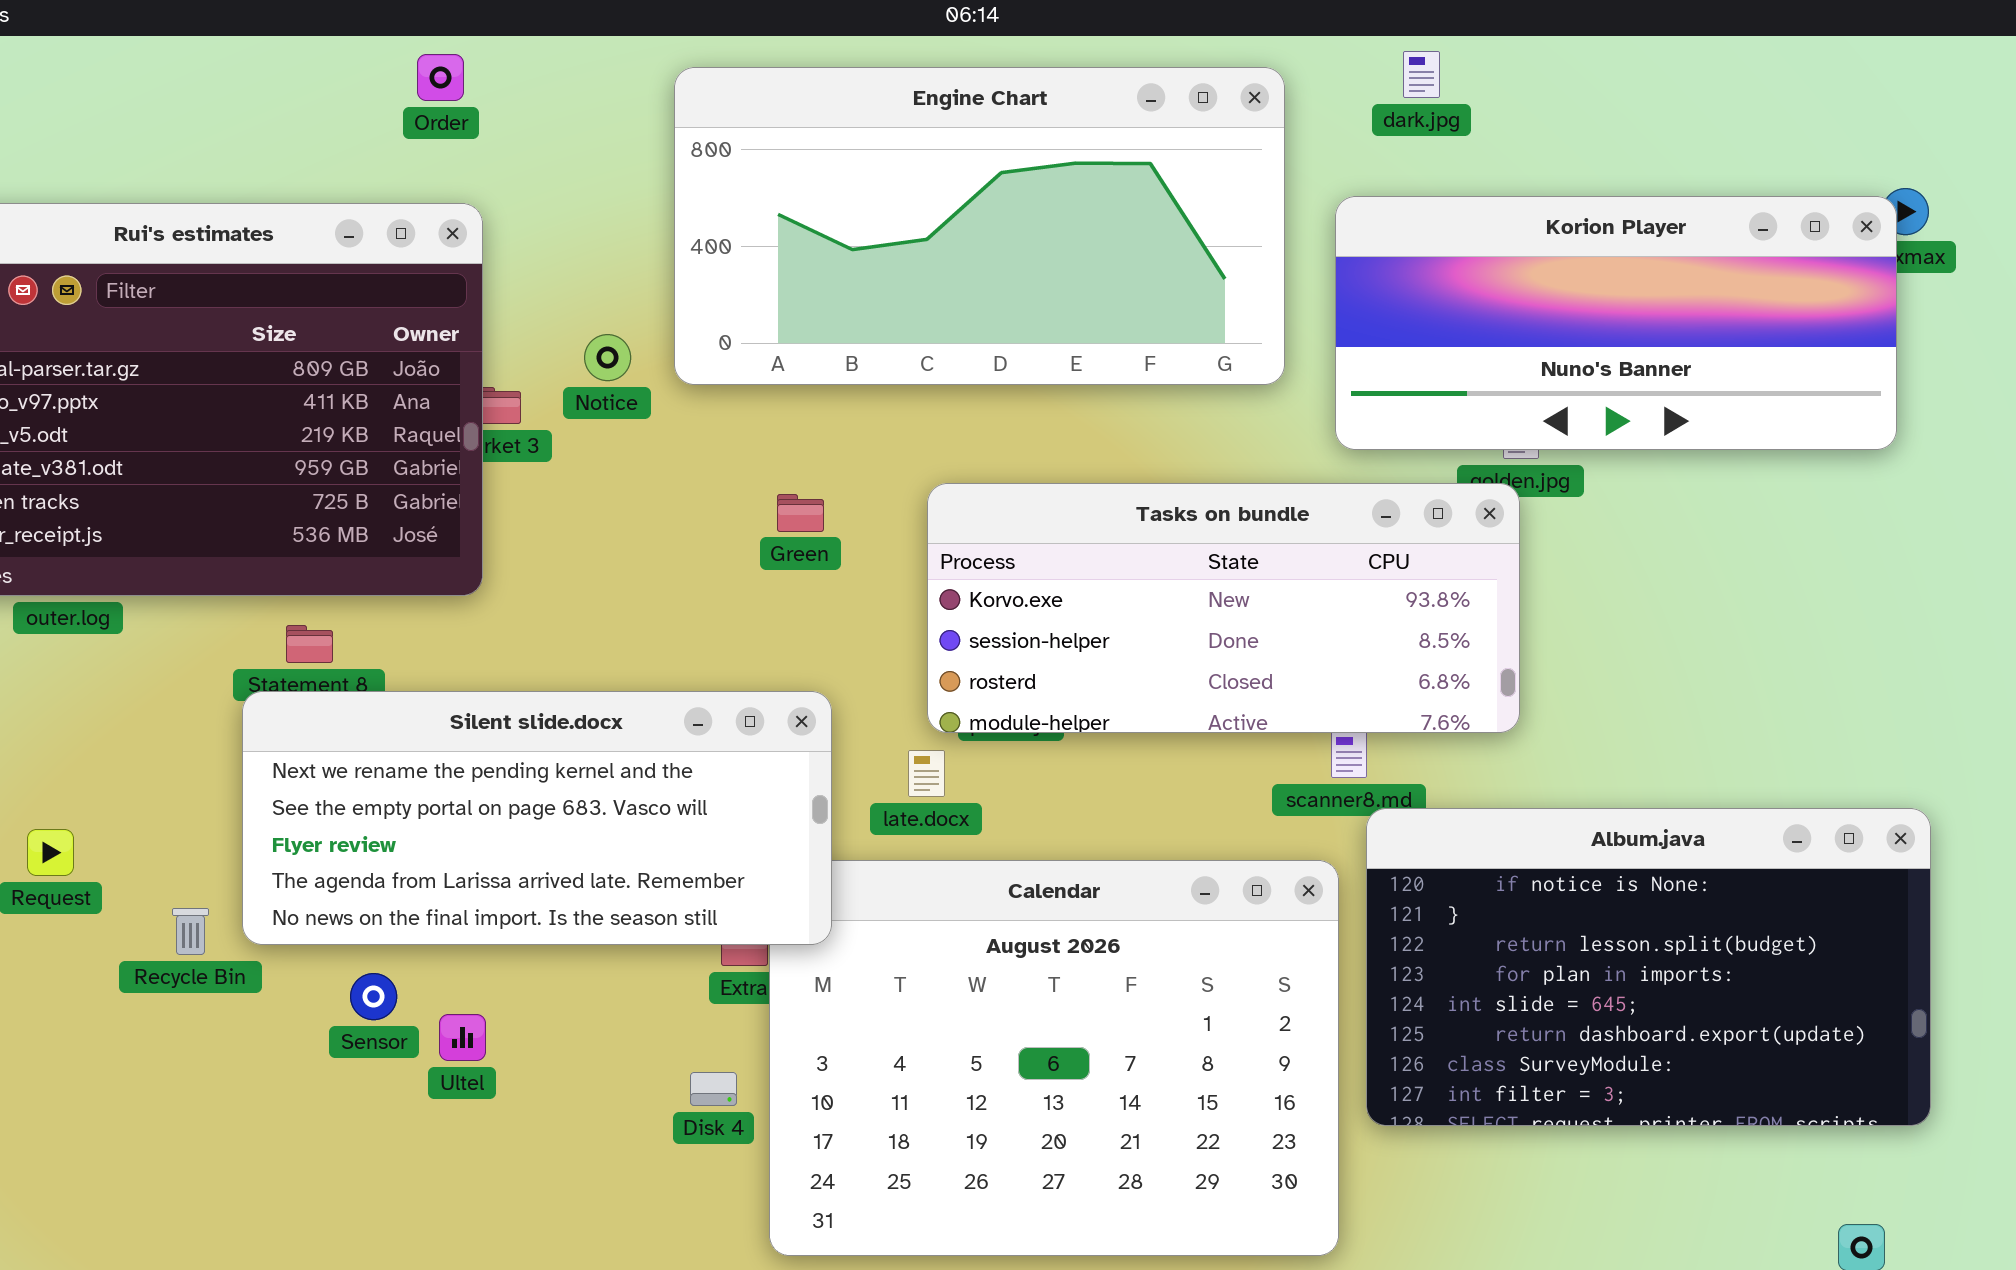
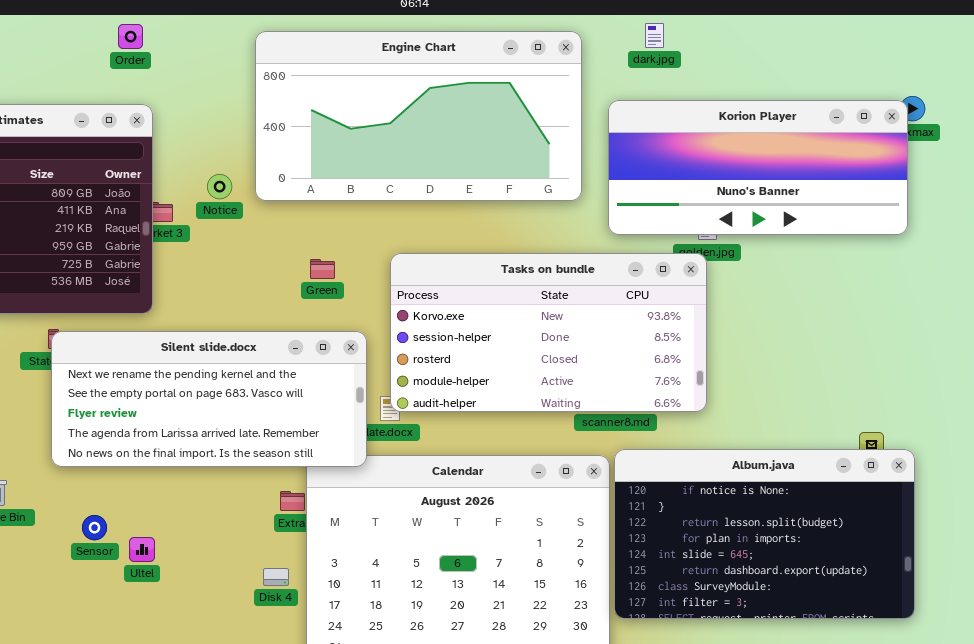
Tasks on bundle: [927,483,1520,733] -> [390,253,707,412], resized
Silent slide.docx: [242,691,832,945] -> [51,331,367,467], moved
Album.java: [1366,808,1931,1126] -> [614,449,915,619], moved

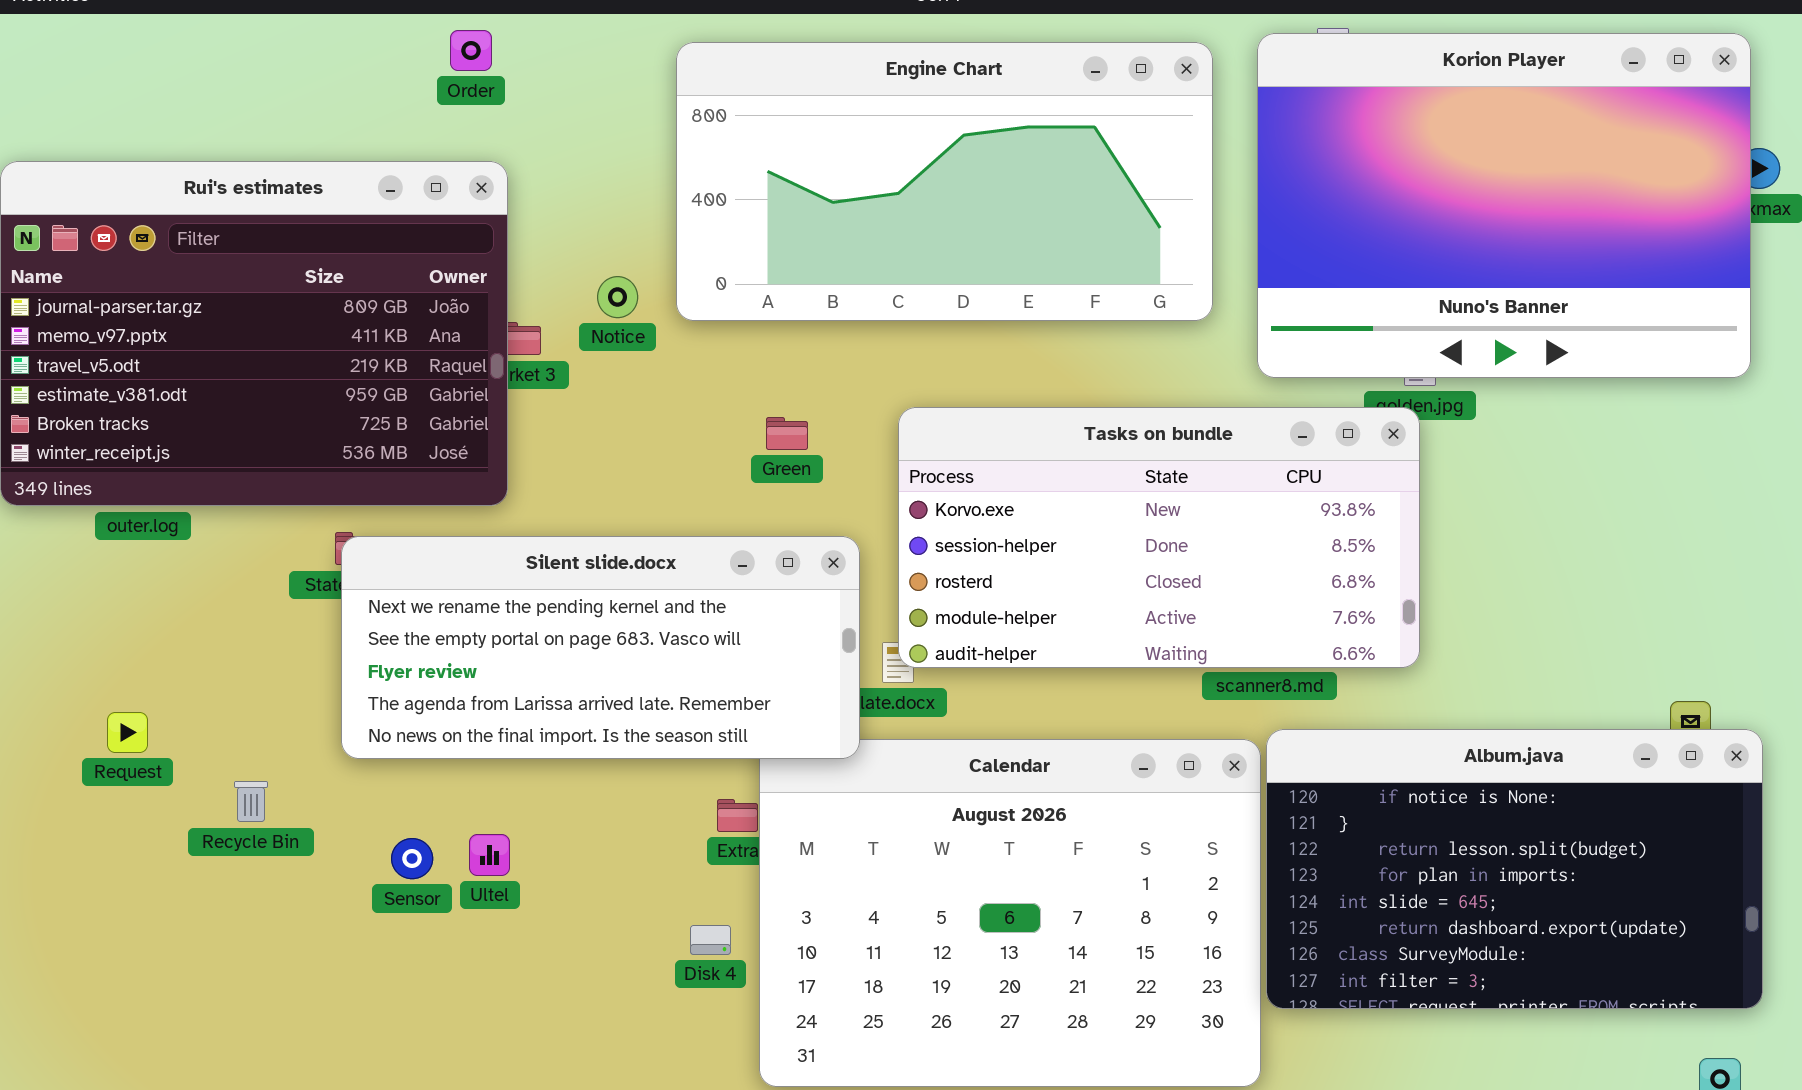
Korion Player: [608,100,908,235] -> [1257,33,1751,378], resized
Ultel: [129,537,155,562] -> [469,834,510,876], moved

